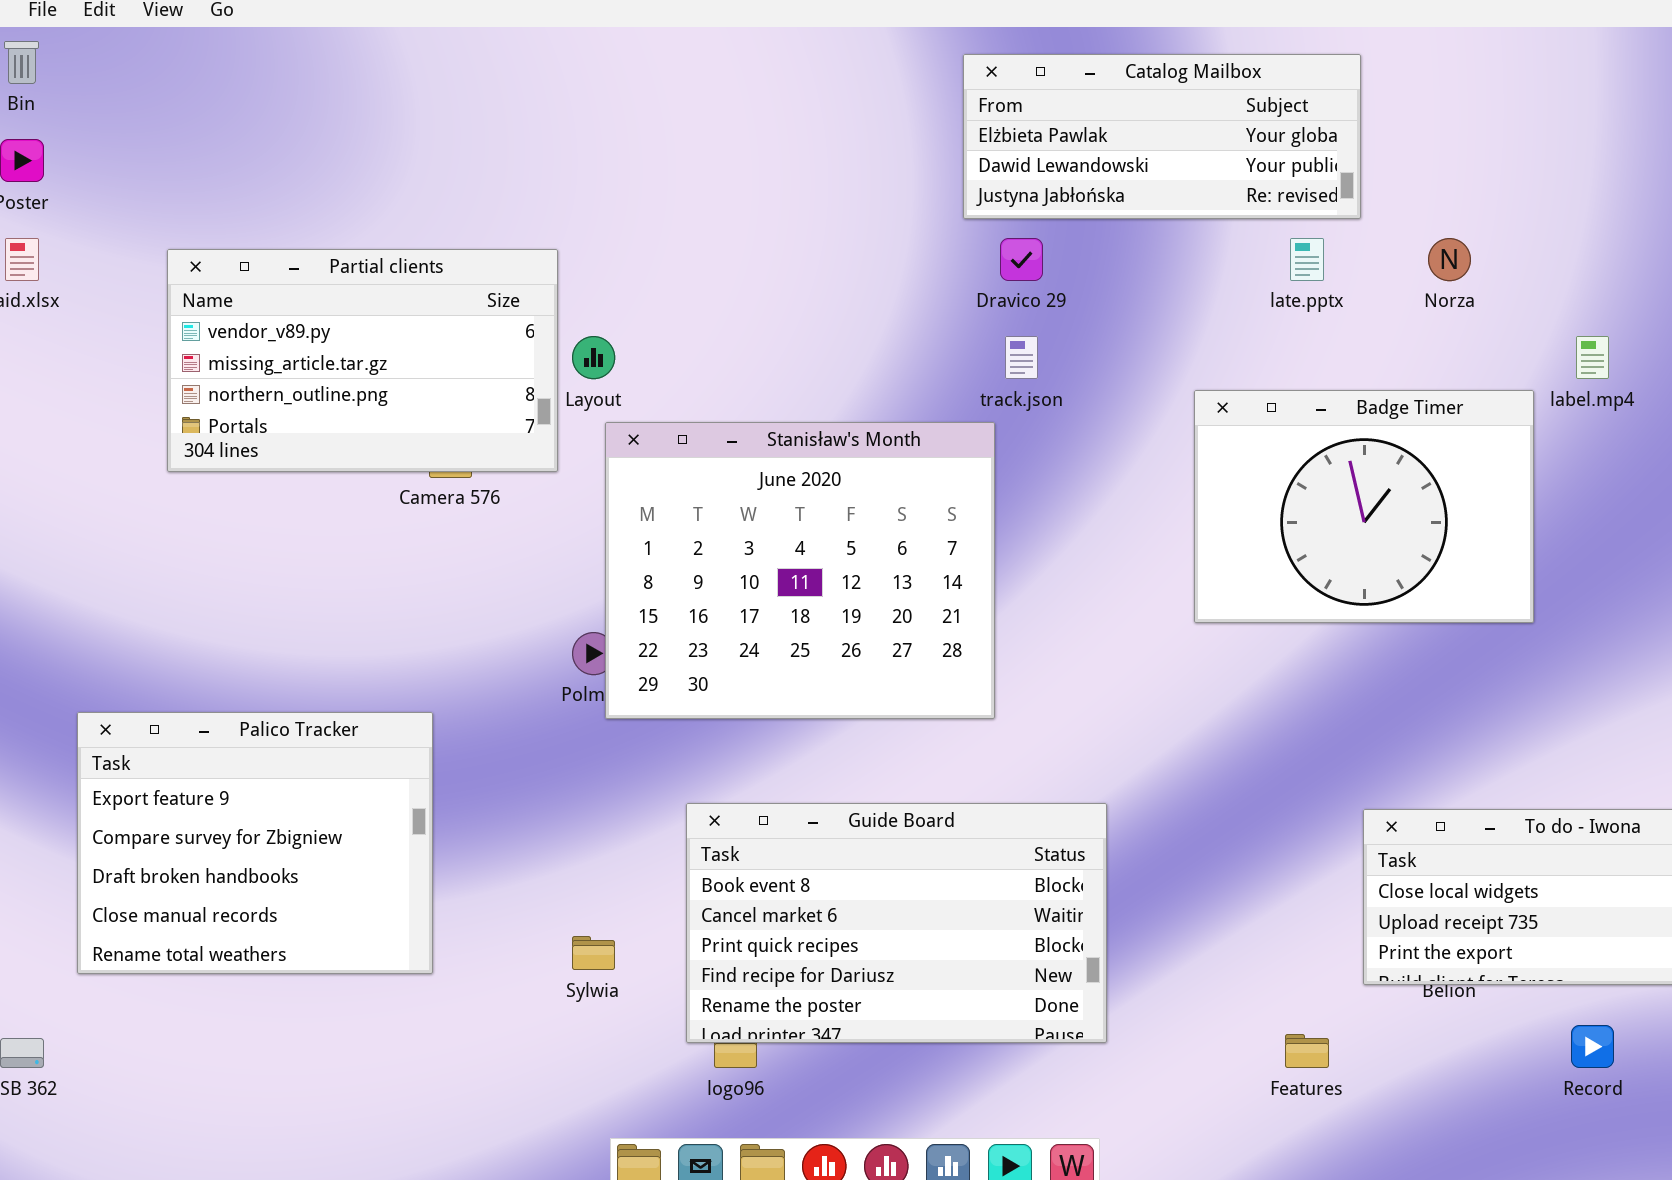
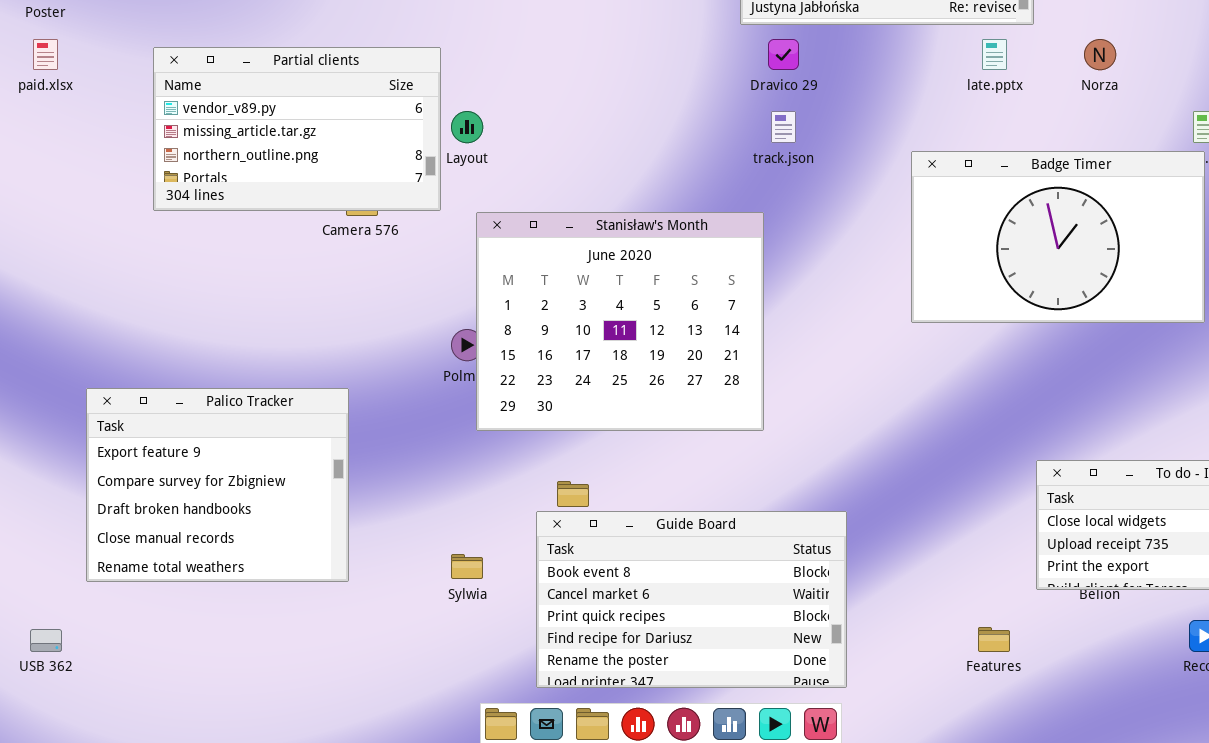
Badge Timer: [1194,390,1534,623] -> [911,151,1205,323], resized
Stanisław's Month: [605,422,995,719] -> [476,212,764,431], moved
Guide Board: [686,803,1107,1043] -> [536,511,847,688], moved

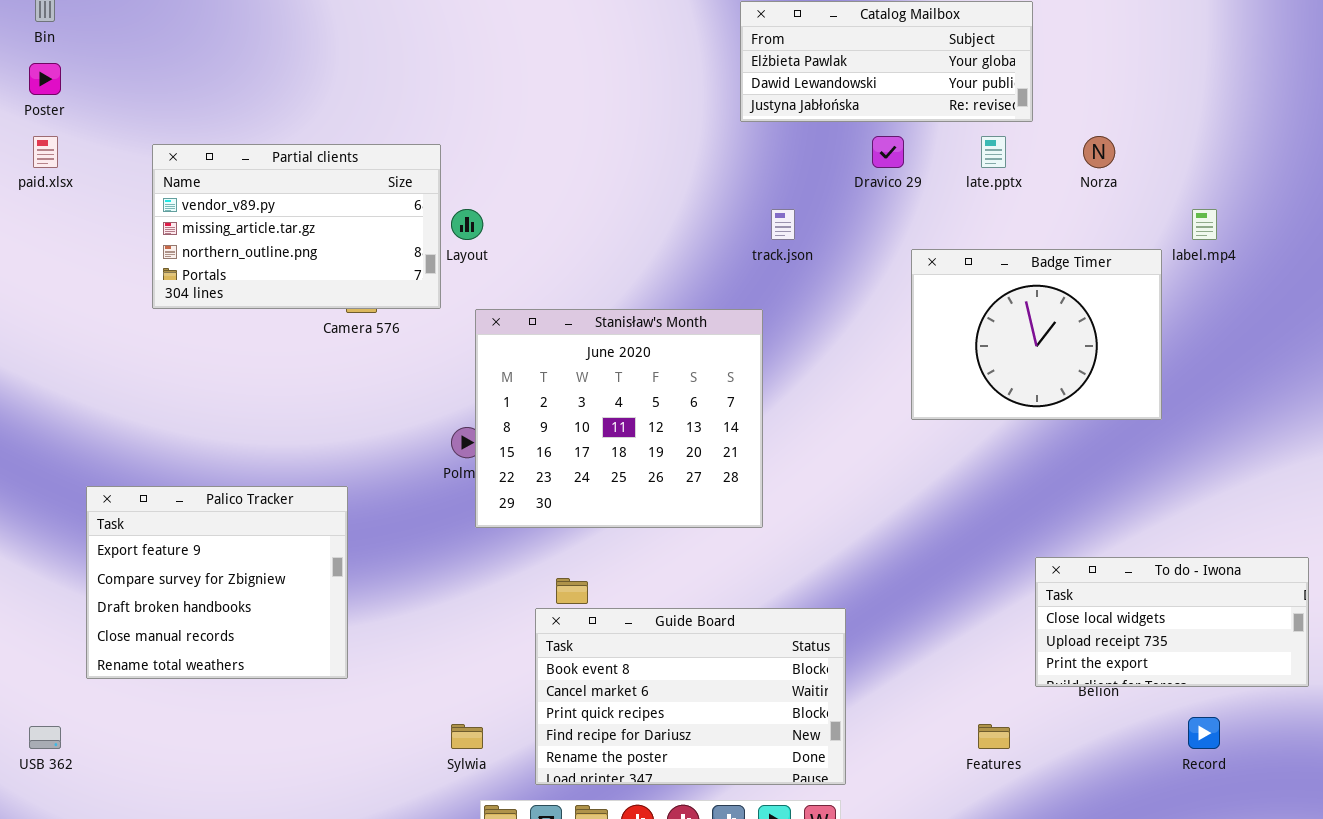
Dravico 29: [768,39,799,70] -> [872,136,904,168], moved
Badge Timer: [911,151,1205,323] -> [911,249,1162,420], resized
Sylwia: [451,554,483,579] -> [451,724,483,749], moved

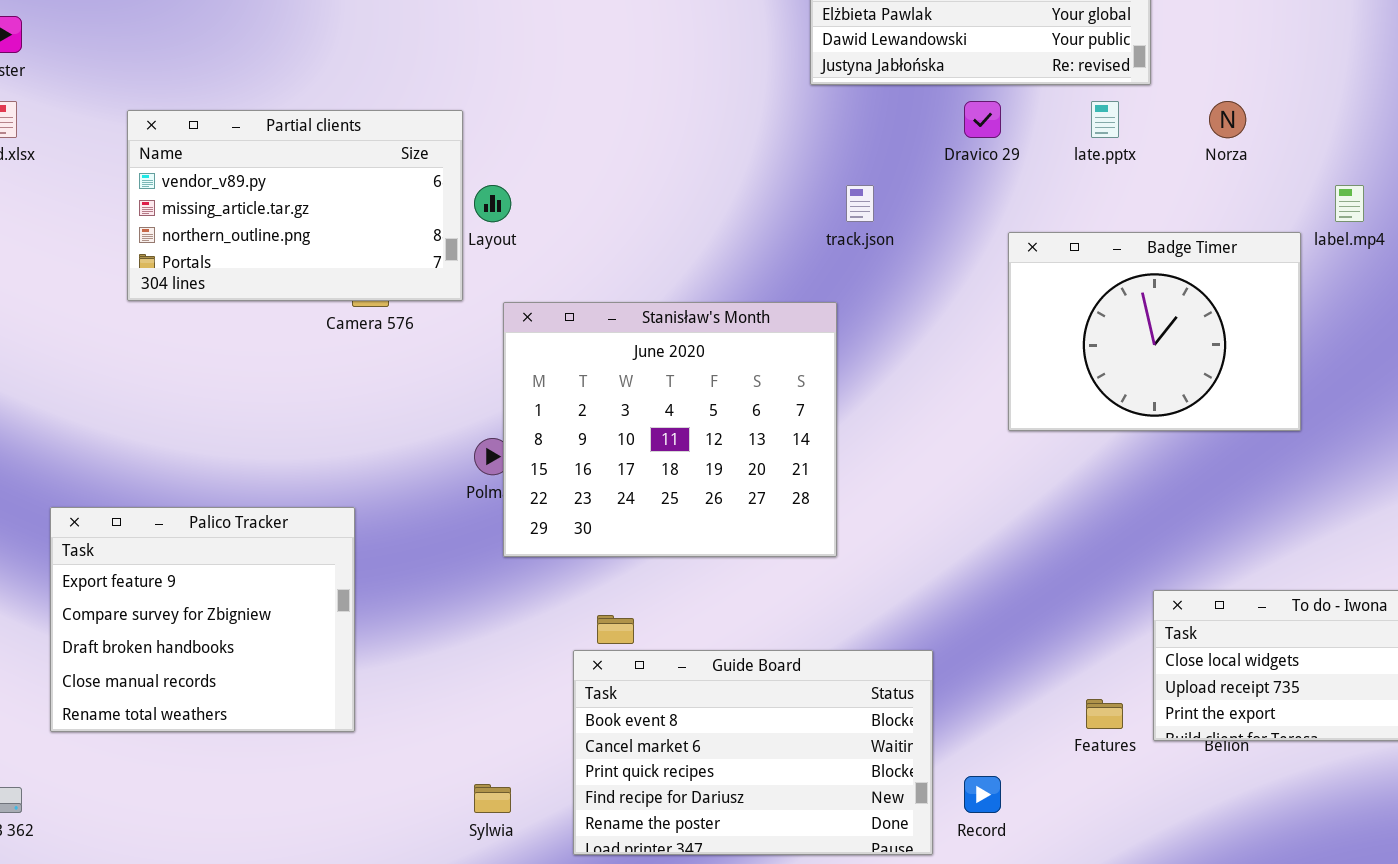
Record: [1188,717,1220,749] -> [964,776,1001,813], moved
Features: [978,724,1010,749] -> [1086,699,1123,729], moved

